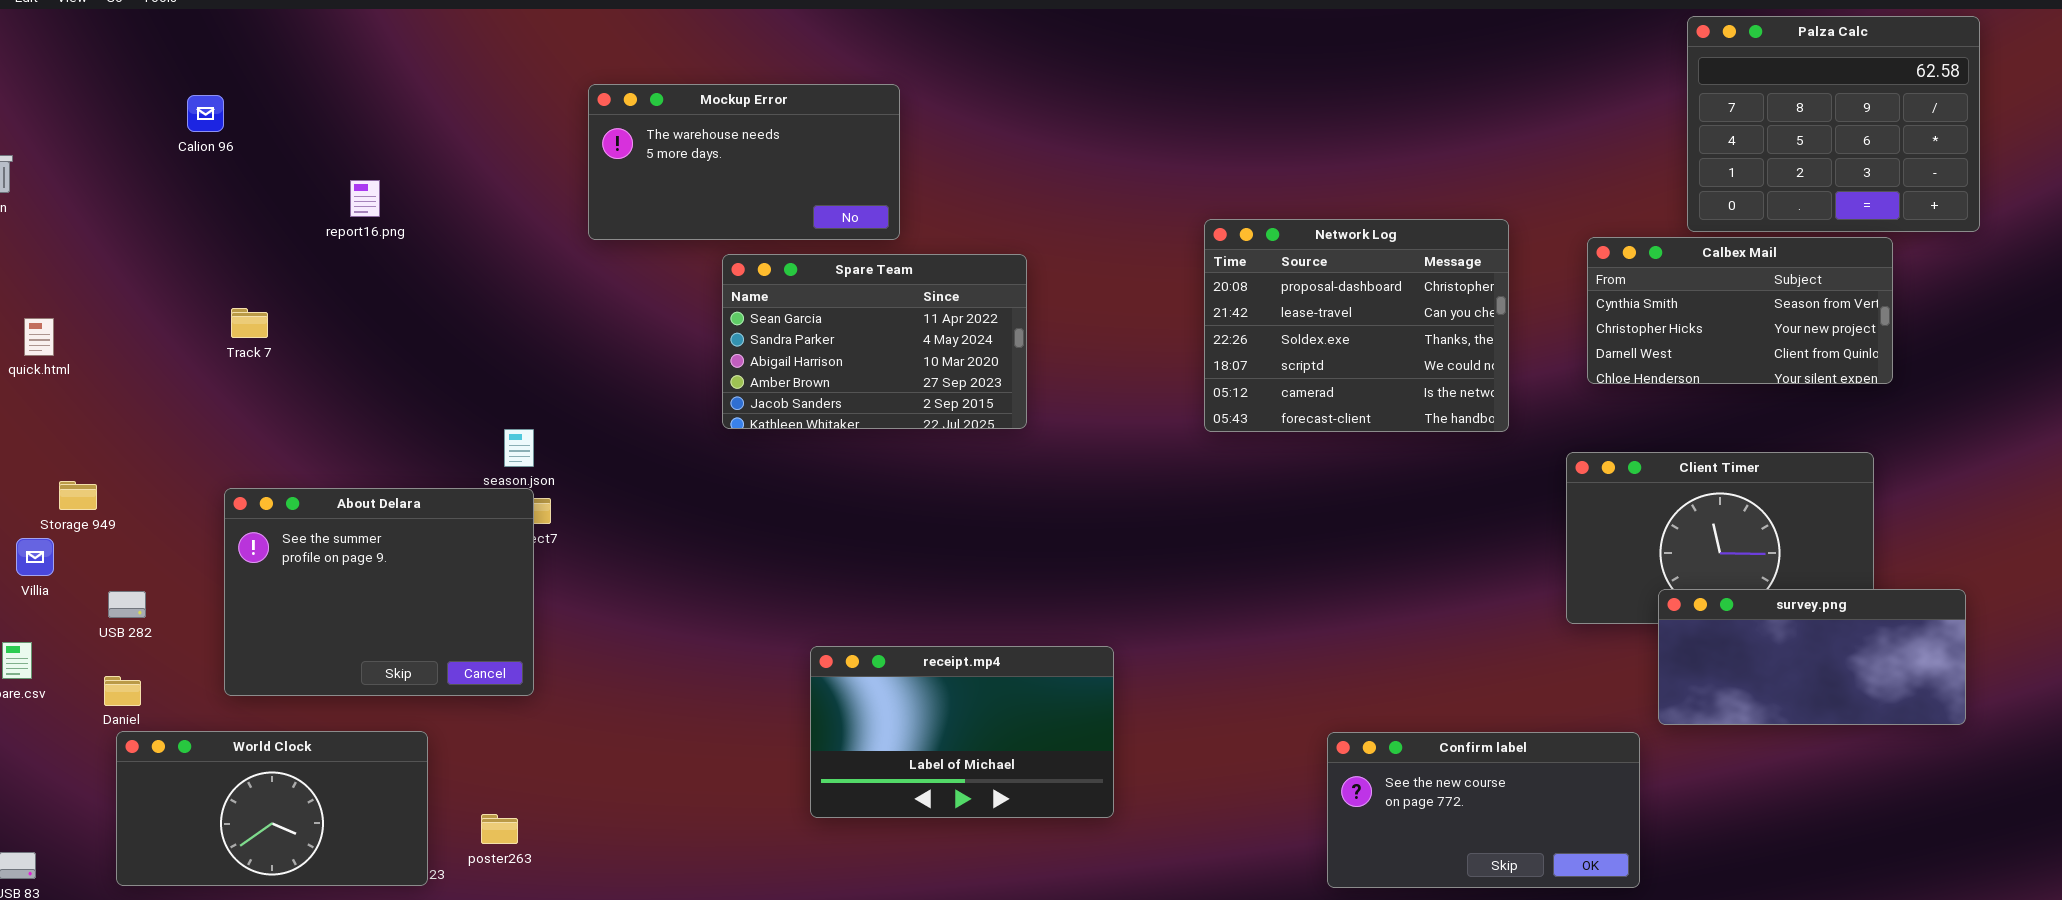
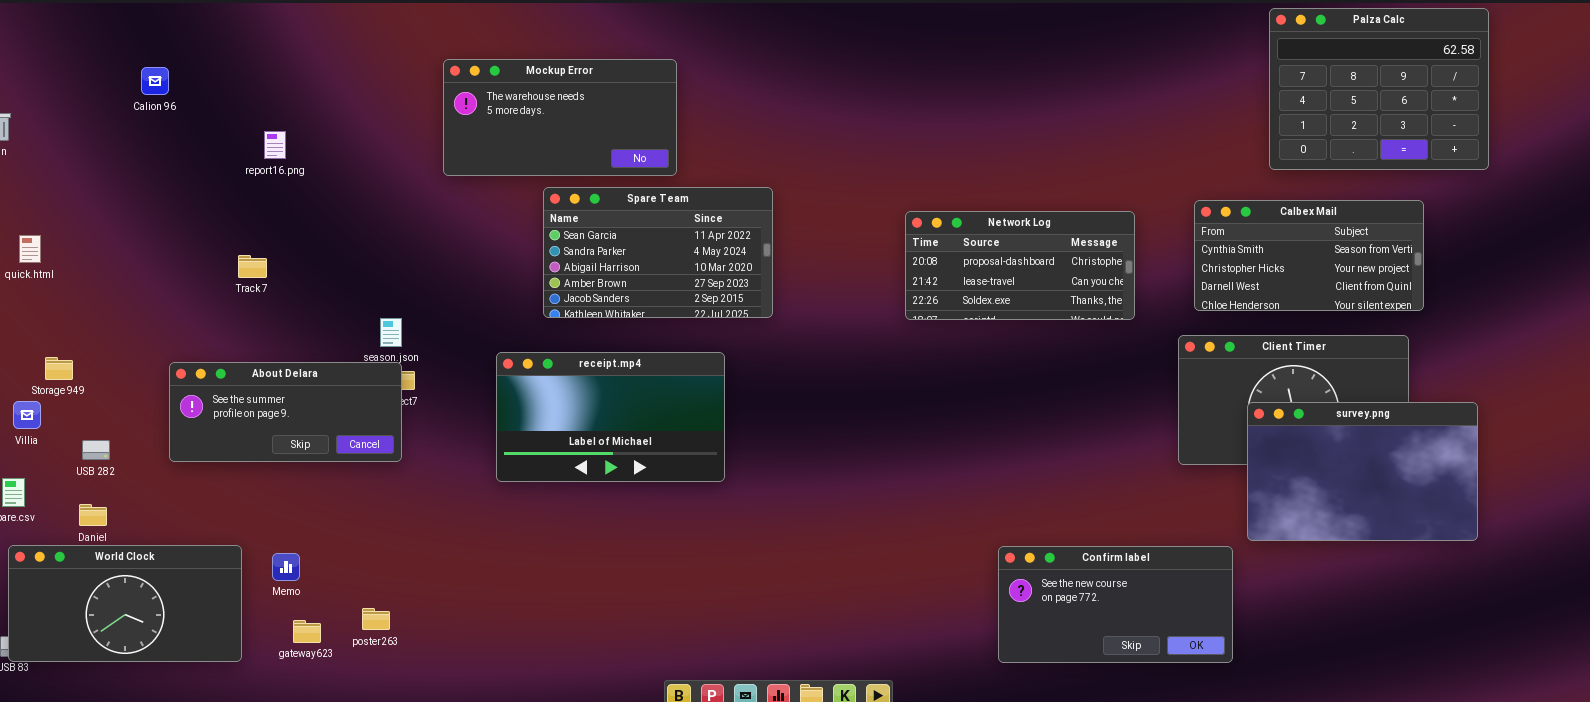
Network Log: [1204,219,1509,432] -> [905,211,1135,320], resized
Calbex Mail: [1587,237,1893,384] -> [1194,200,1424,311], moved
Track 7: [231,308,268,338] -> [238,255,267,278], moved
About Delara: [224,488,534,696] -> [169,362,402,462], resized
survey.png: [1658,589,1966,725] -> [1247,402,1478,541], resized
receipt.mp4: [810,646,1114,818] -> [496,352,725,482], moved
World Clock: [116,731,428,886] -> [8,545,242,662], moved

